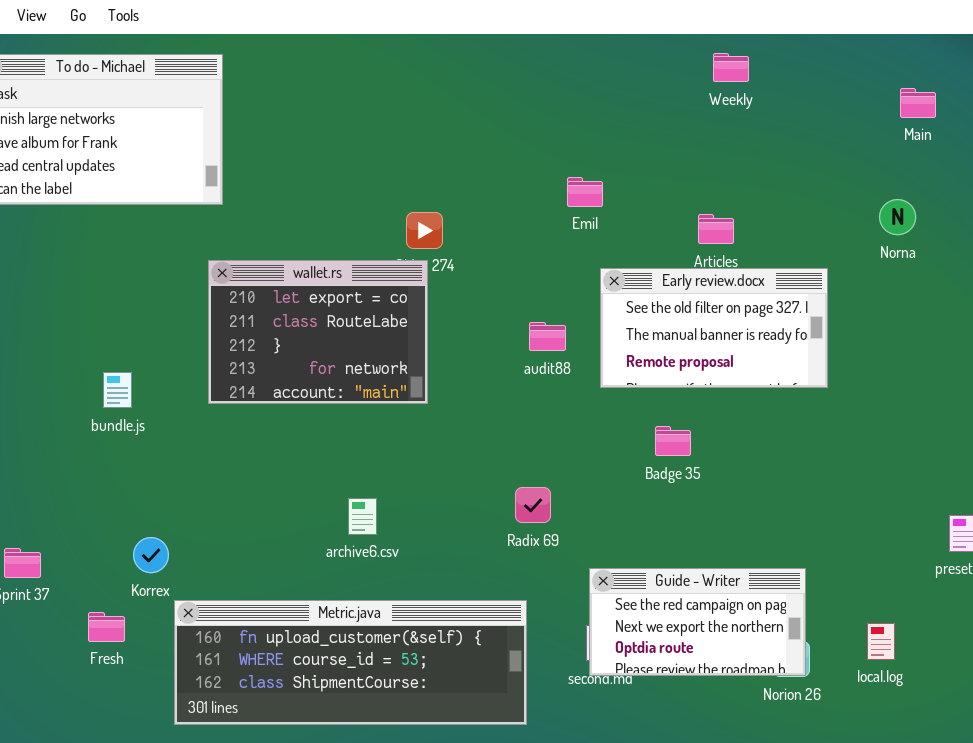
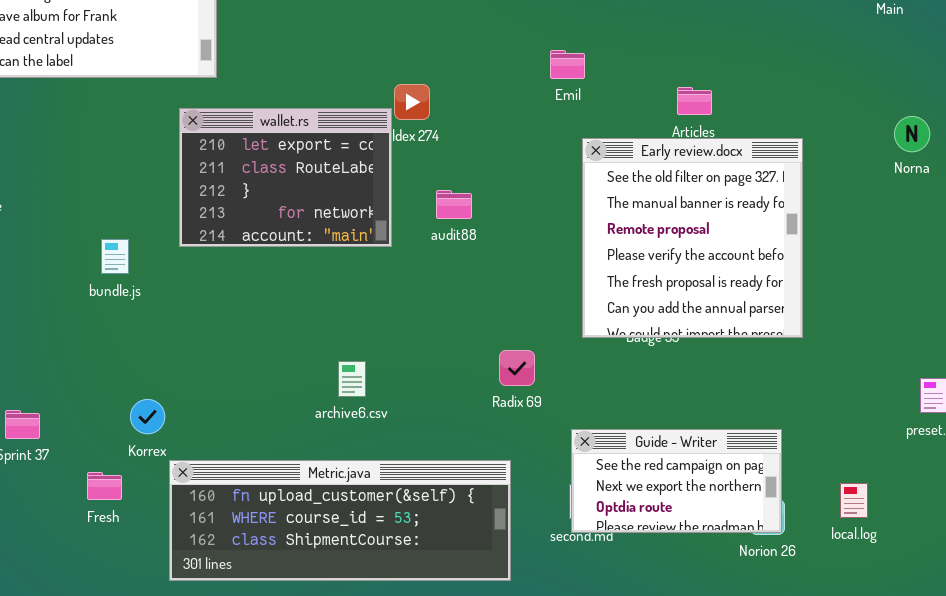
Norna: [879,199,916,235] -> [894,116,930,152], moved
wallet.rs: [208,260,428,404] -> [179,108,392,247], moved
Early review.docx: [600,268,828,388] -> [582,138,803,338], resized
audit88: [529,322,566,351] -> [436,190,472,219], moved

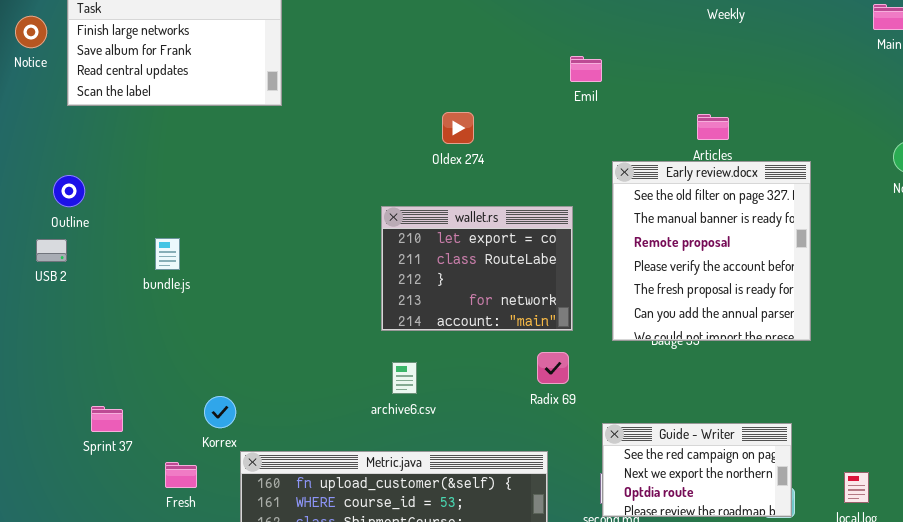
Emil: [550,50,585,79] -> [570,56,602,82], moved
wallet.rs: [179,108,392,247] -> [381,206,573,331], moved
bundle.js: [101,239,129,274] -> [155,238,180,270], moved

